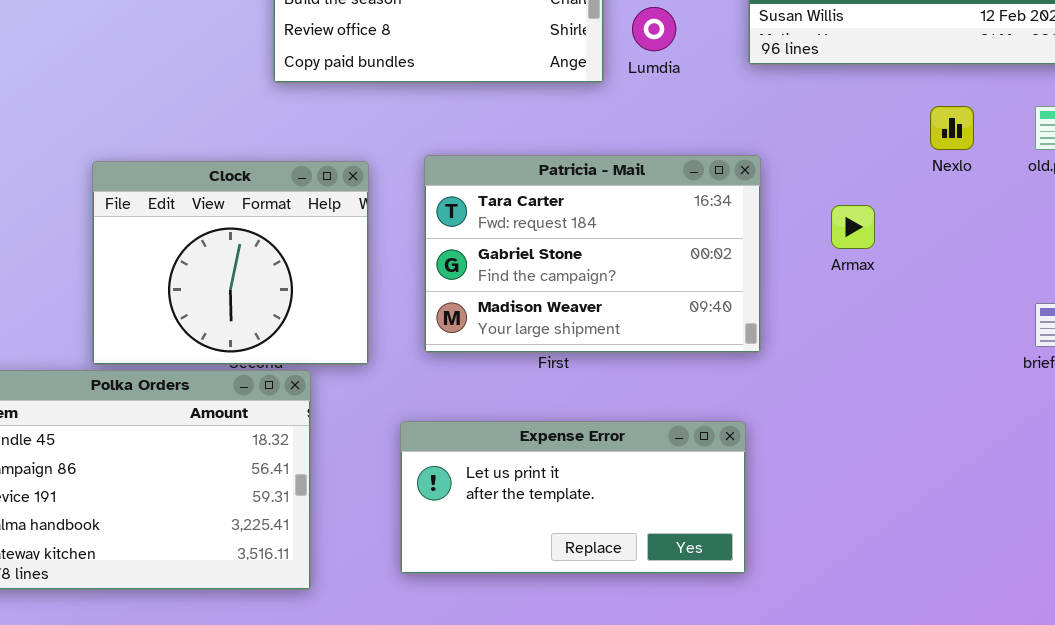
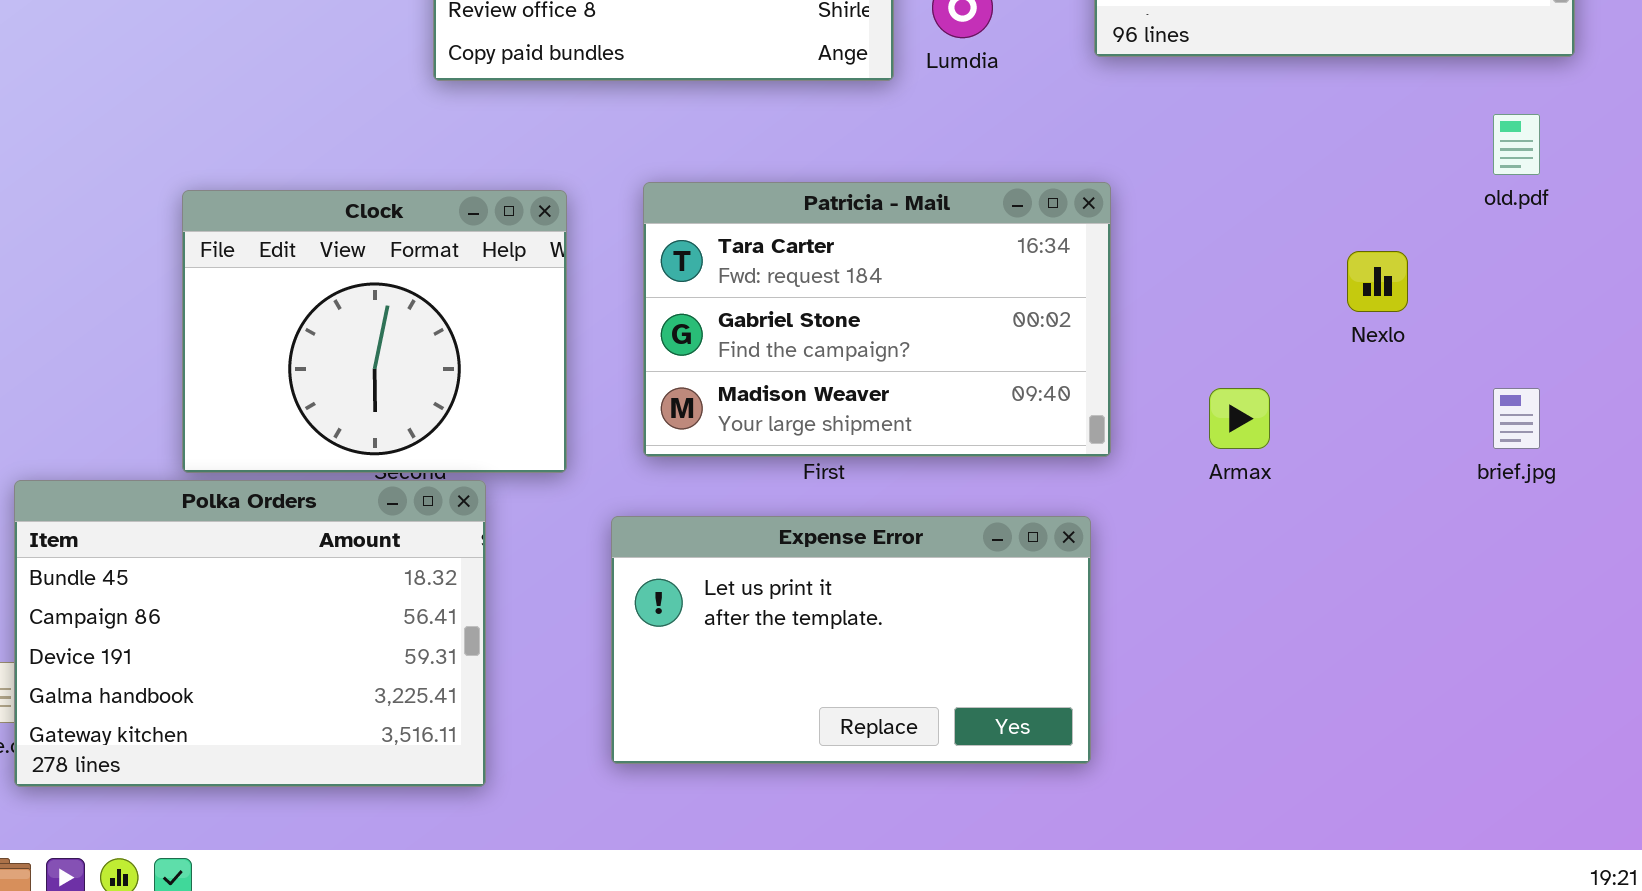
Nexlo: [930,106,974,150] -> [1347,251,1408,312], moved
Armax: [831,205,875,249] -> [1209,388,1270,449], moved
Expense Error: [400,421,746,574] -> [611,516,1091,764], resized

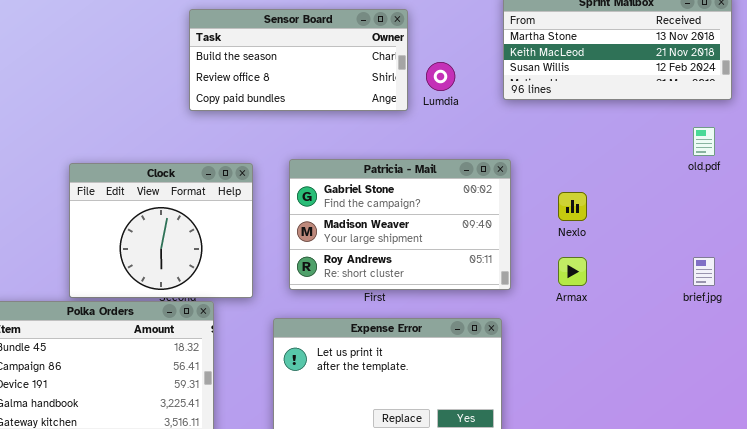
Patricia - Mail: [643,182,1111,457] -> [289,159,511,290], scrolled down 1 row
Nexlo: [1347,251,1408,312] -> [558,192,587,221], moved

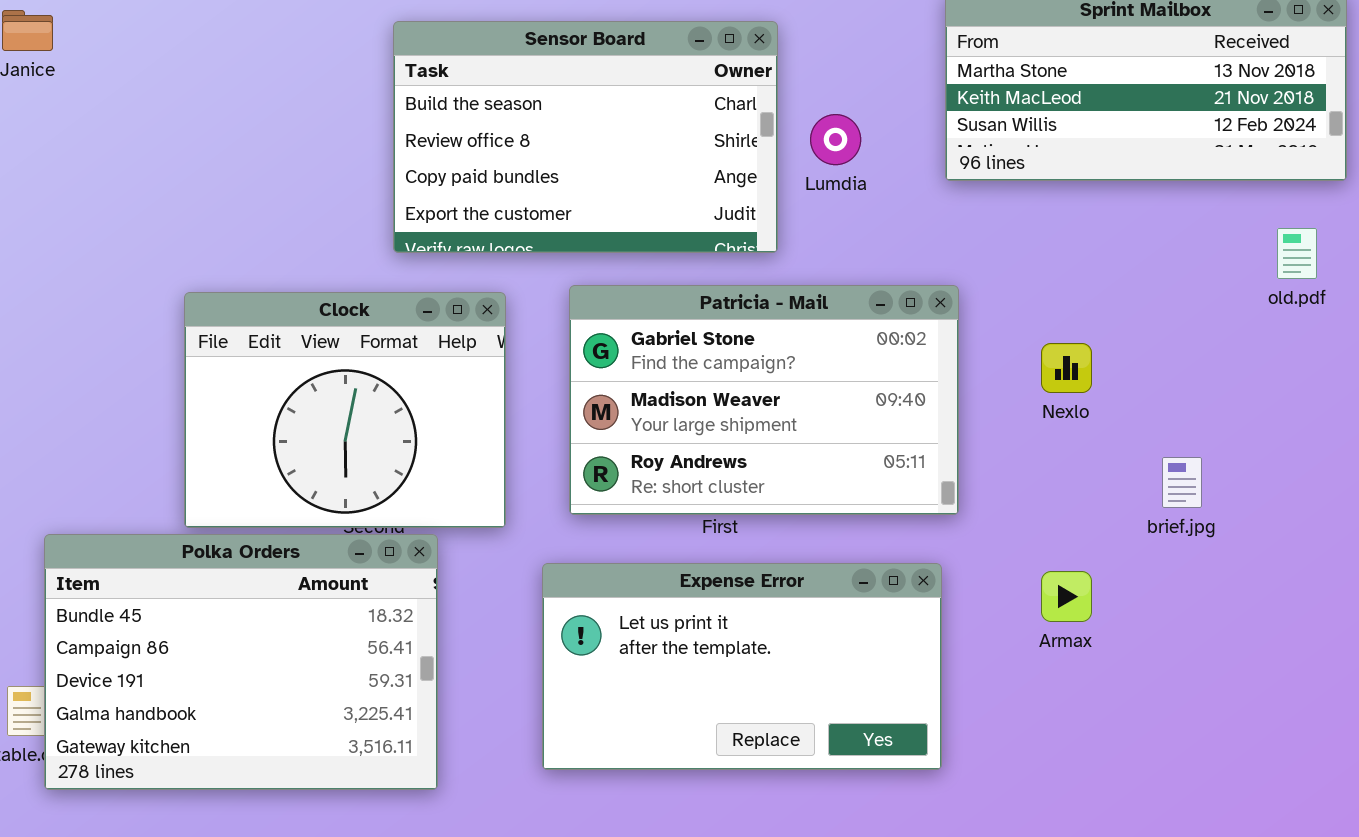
Sensor Board: [189,9,408,111] -> [393,21,778,253], resized
Armax: [558,257,587,286] -> [1041,571,1092,622], moved
brief.jpg: [693,257,715,286] -> [1162,457,1202,508], moved

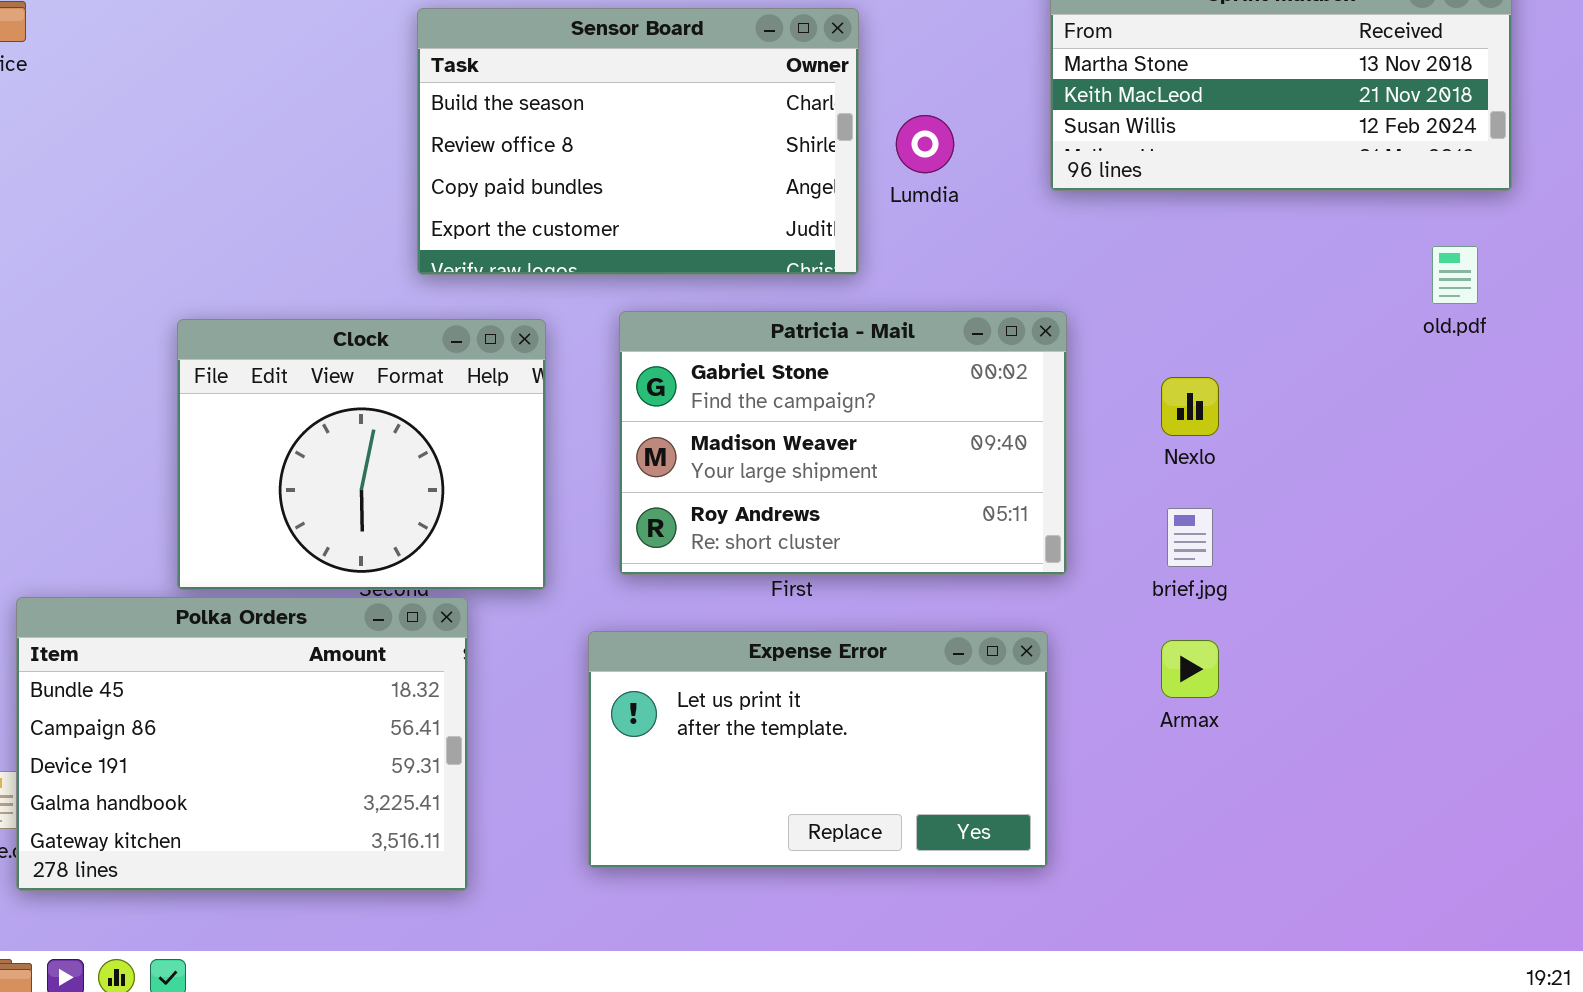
brief.jpg: [1162,457,1202,508] -> [1167,508,1213,567], moved

